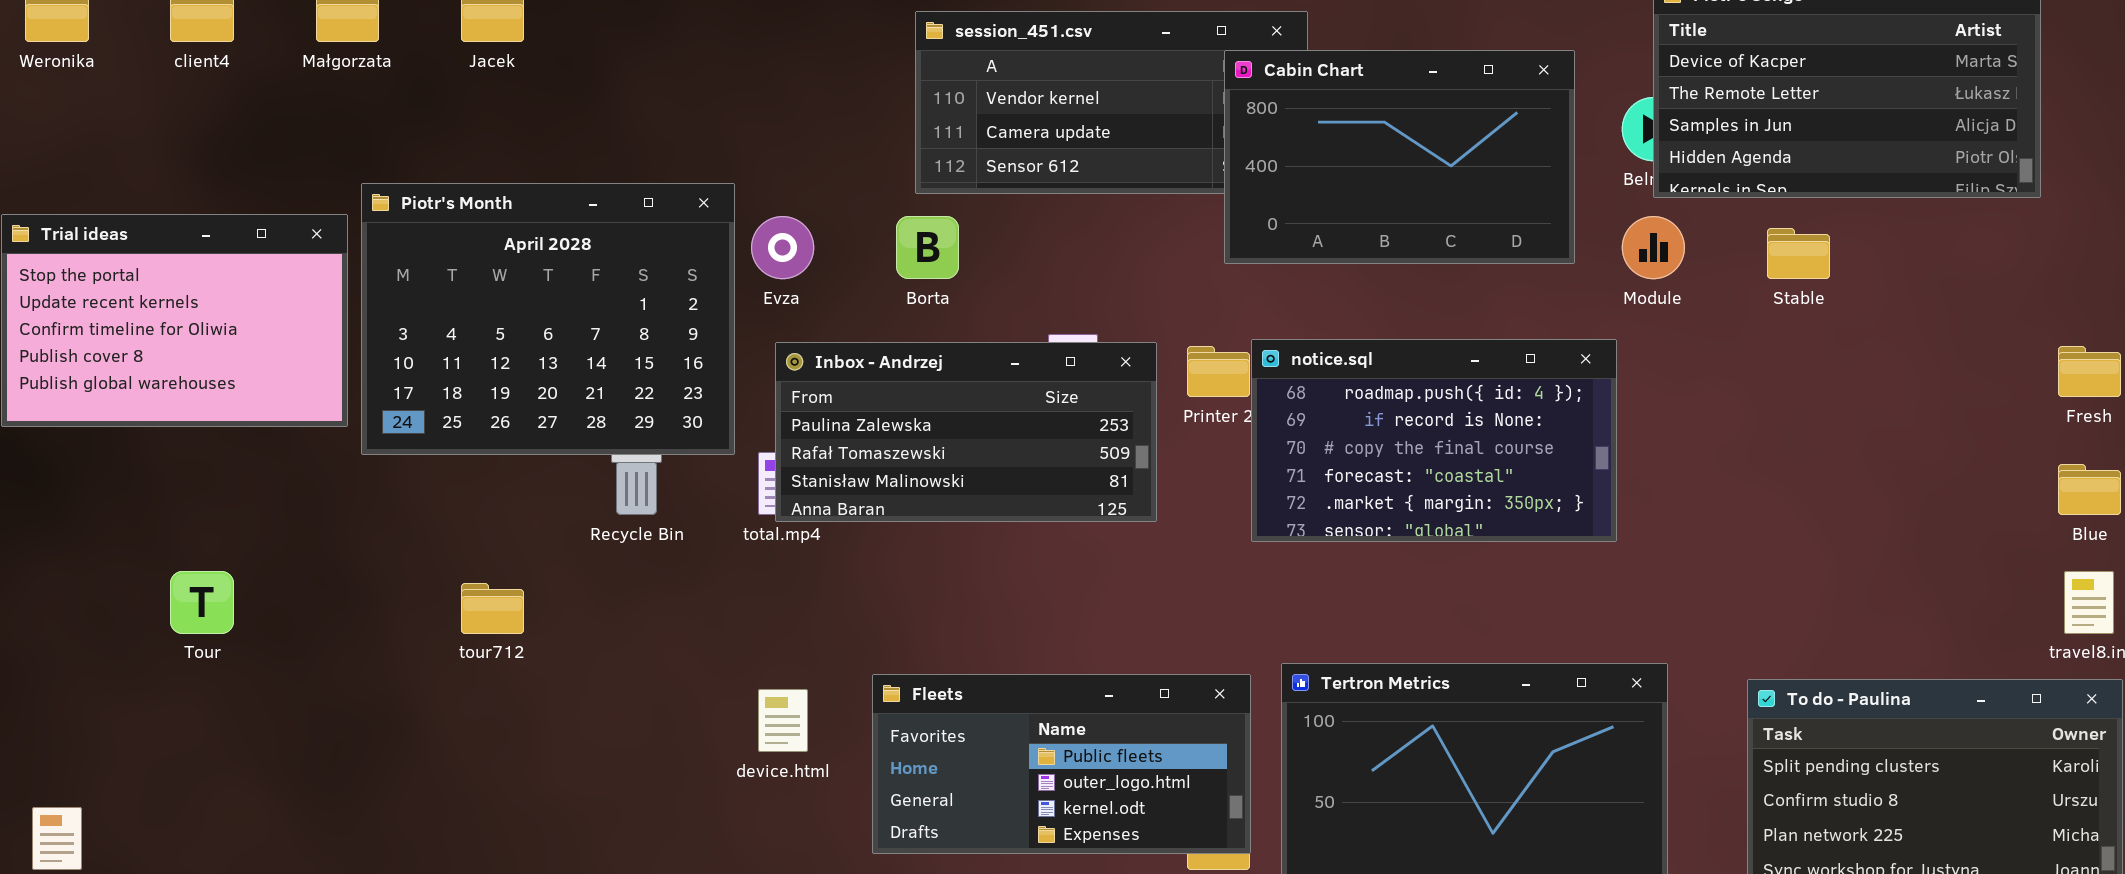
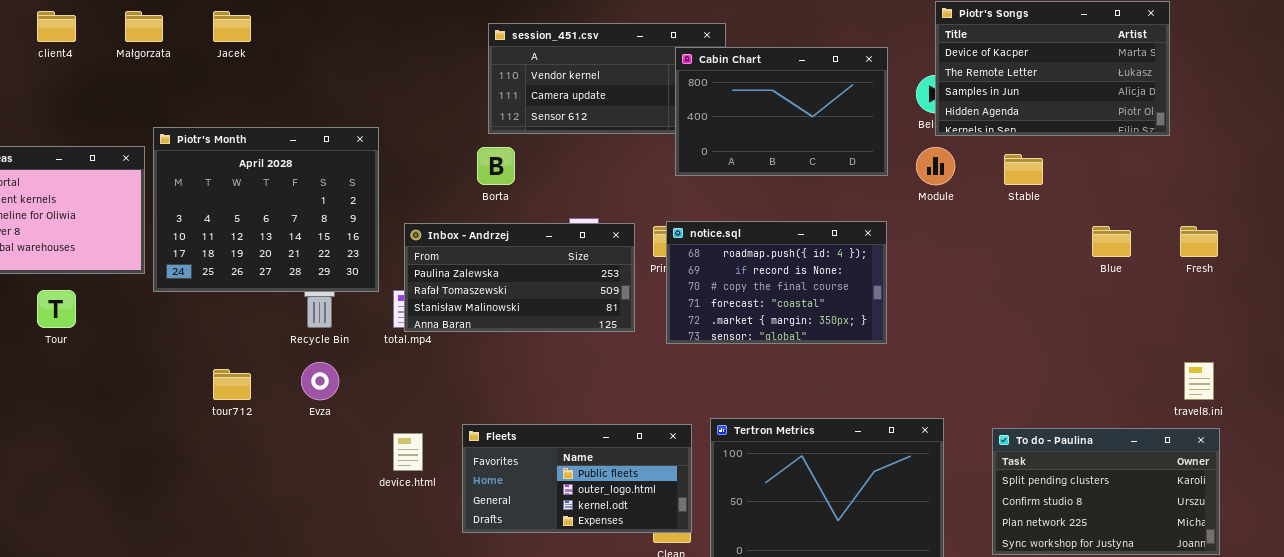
Evza: [751,216,814,279] -> [301,362,339,400], moved
notice.sql: [1251,339,1617,542] -> [666,221,887,344], moved
Blue: [2058,464,2121,515] -> [1092,226,1131,257], moved
Tour: [170,571,234,634] -> [37,290,76,328], moved

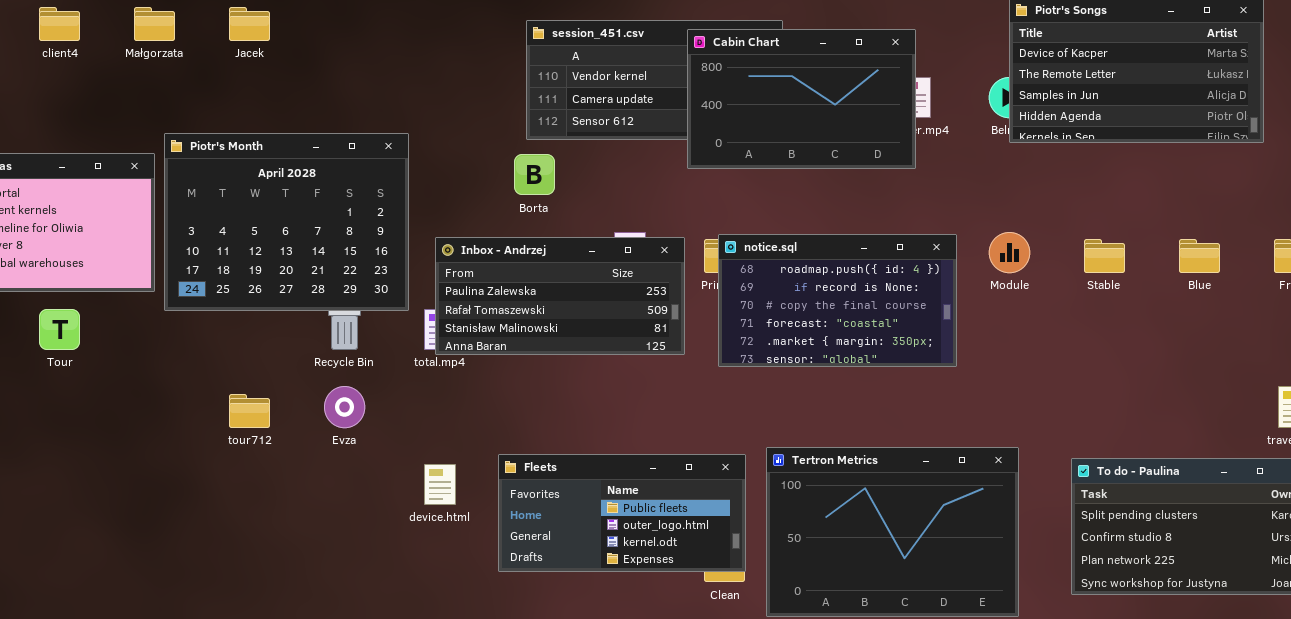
Cabin Chart: [675,47,888,176] -> [687,29,916,169], moved
Module: [916,147,955,185] -> [989,232,1030,273], moved
Stable: [1004,154,1043,185] -> [1084,239,1125,273], moved

